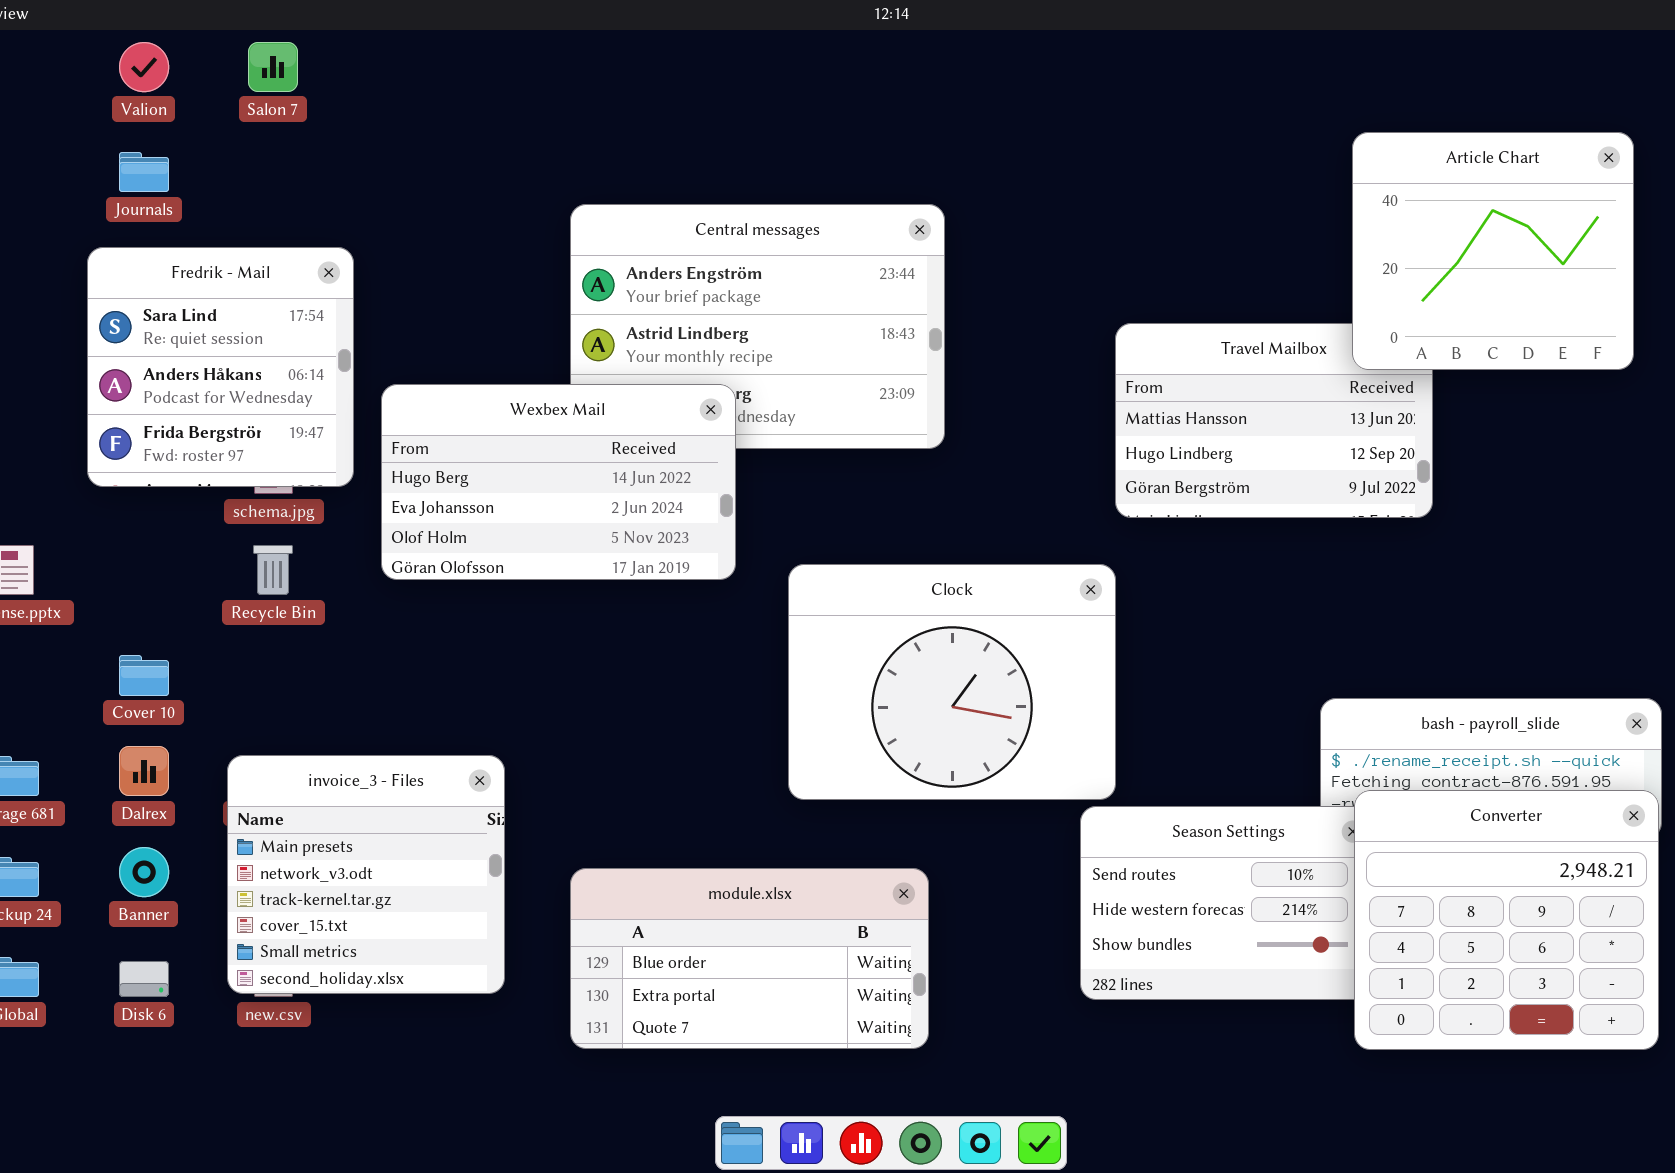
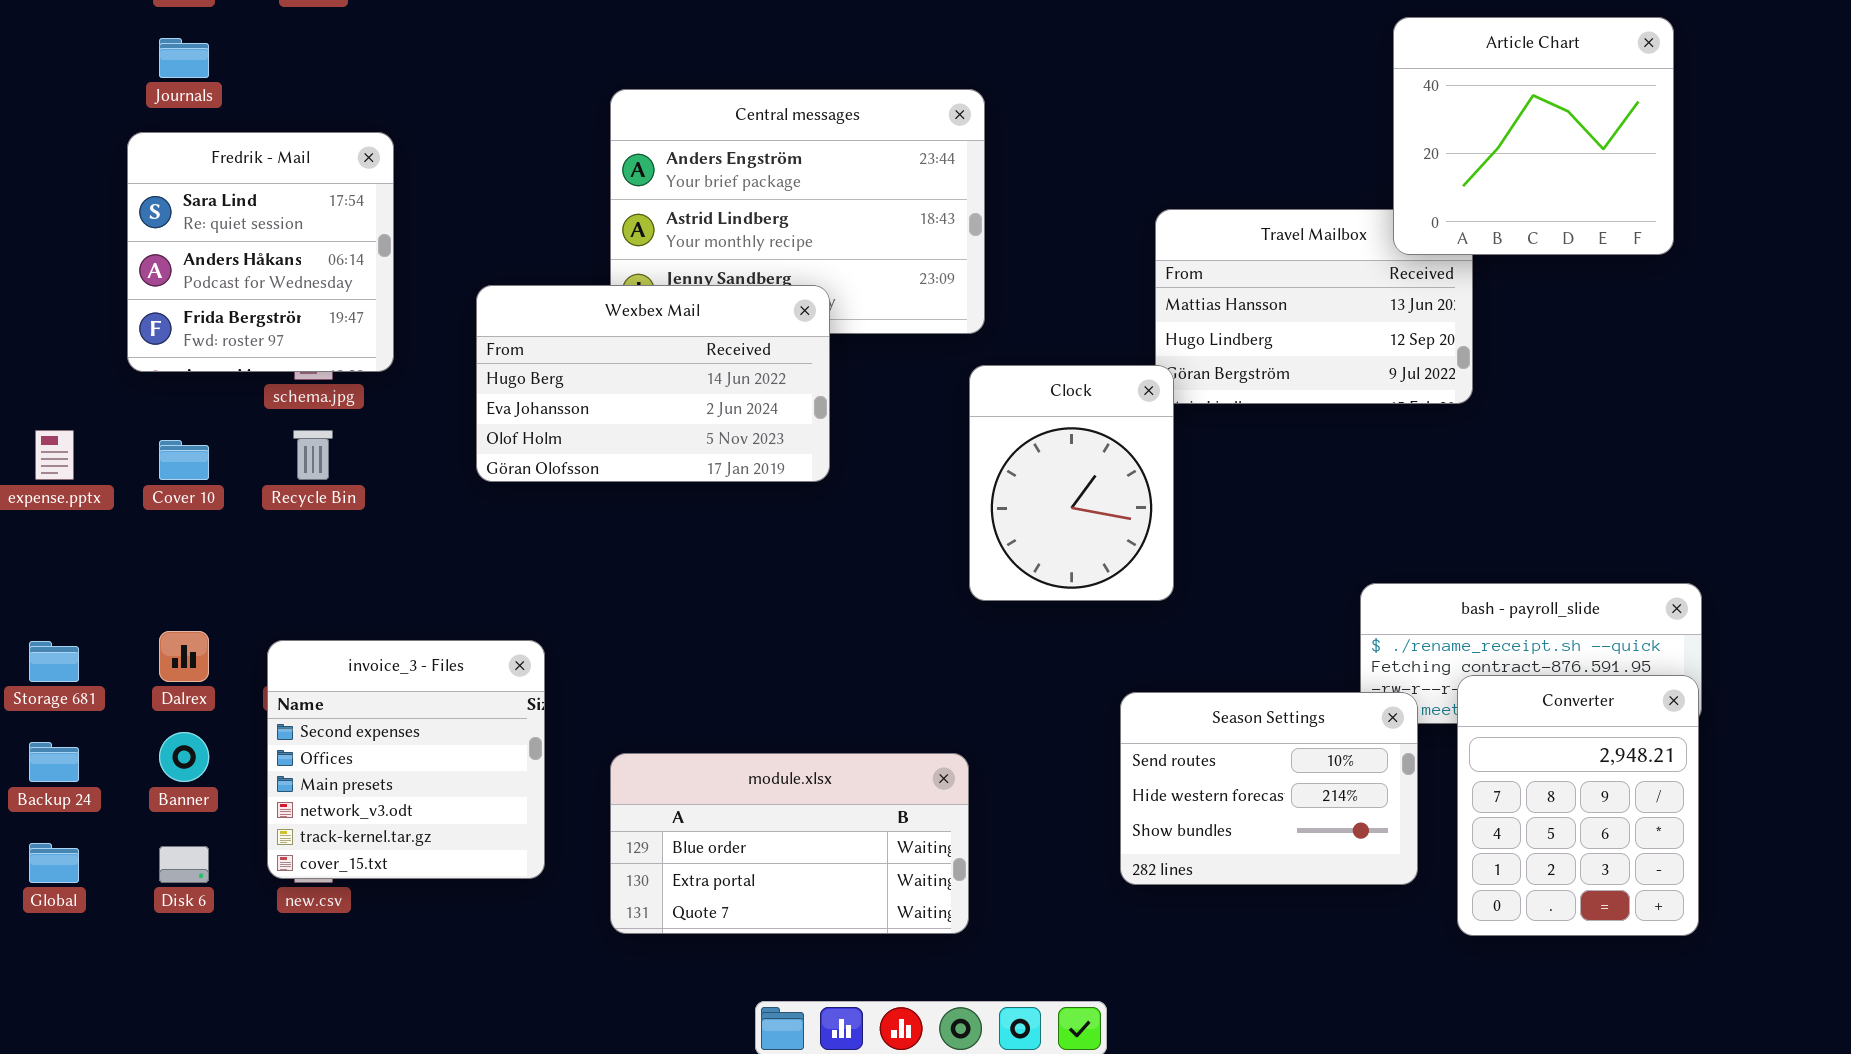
Wexbex Mail: [381,384,736,580] -> [476,285,830,482], moved
Clock: [788,564,1116,800] -> [969,365,1174,601], moved, resized
Cover 10: [119,655,169,696] -> [159,440,209,480], moved
invoice_3 - Files: [227,755,505,994] -> [267,640,545,879], scrolled up 2 rows
Converter: [1354,790,1659,1050] -> [1457,675,1699,936], resized

